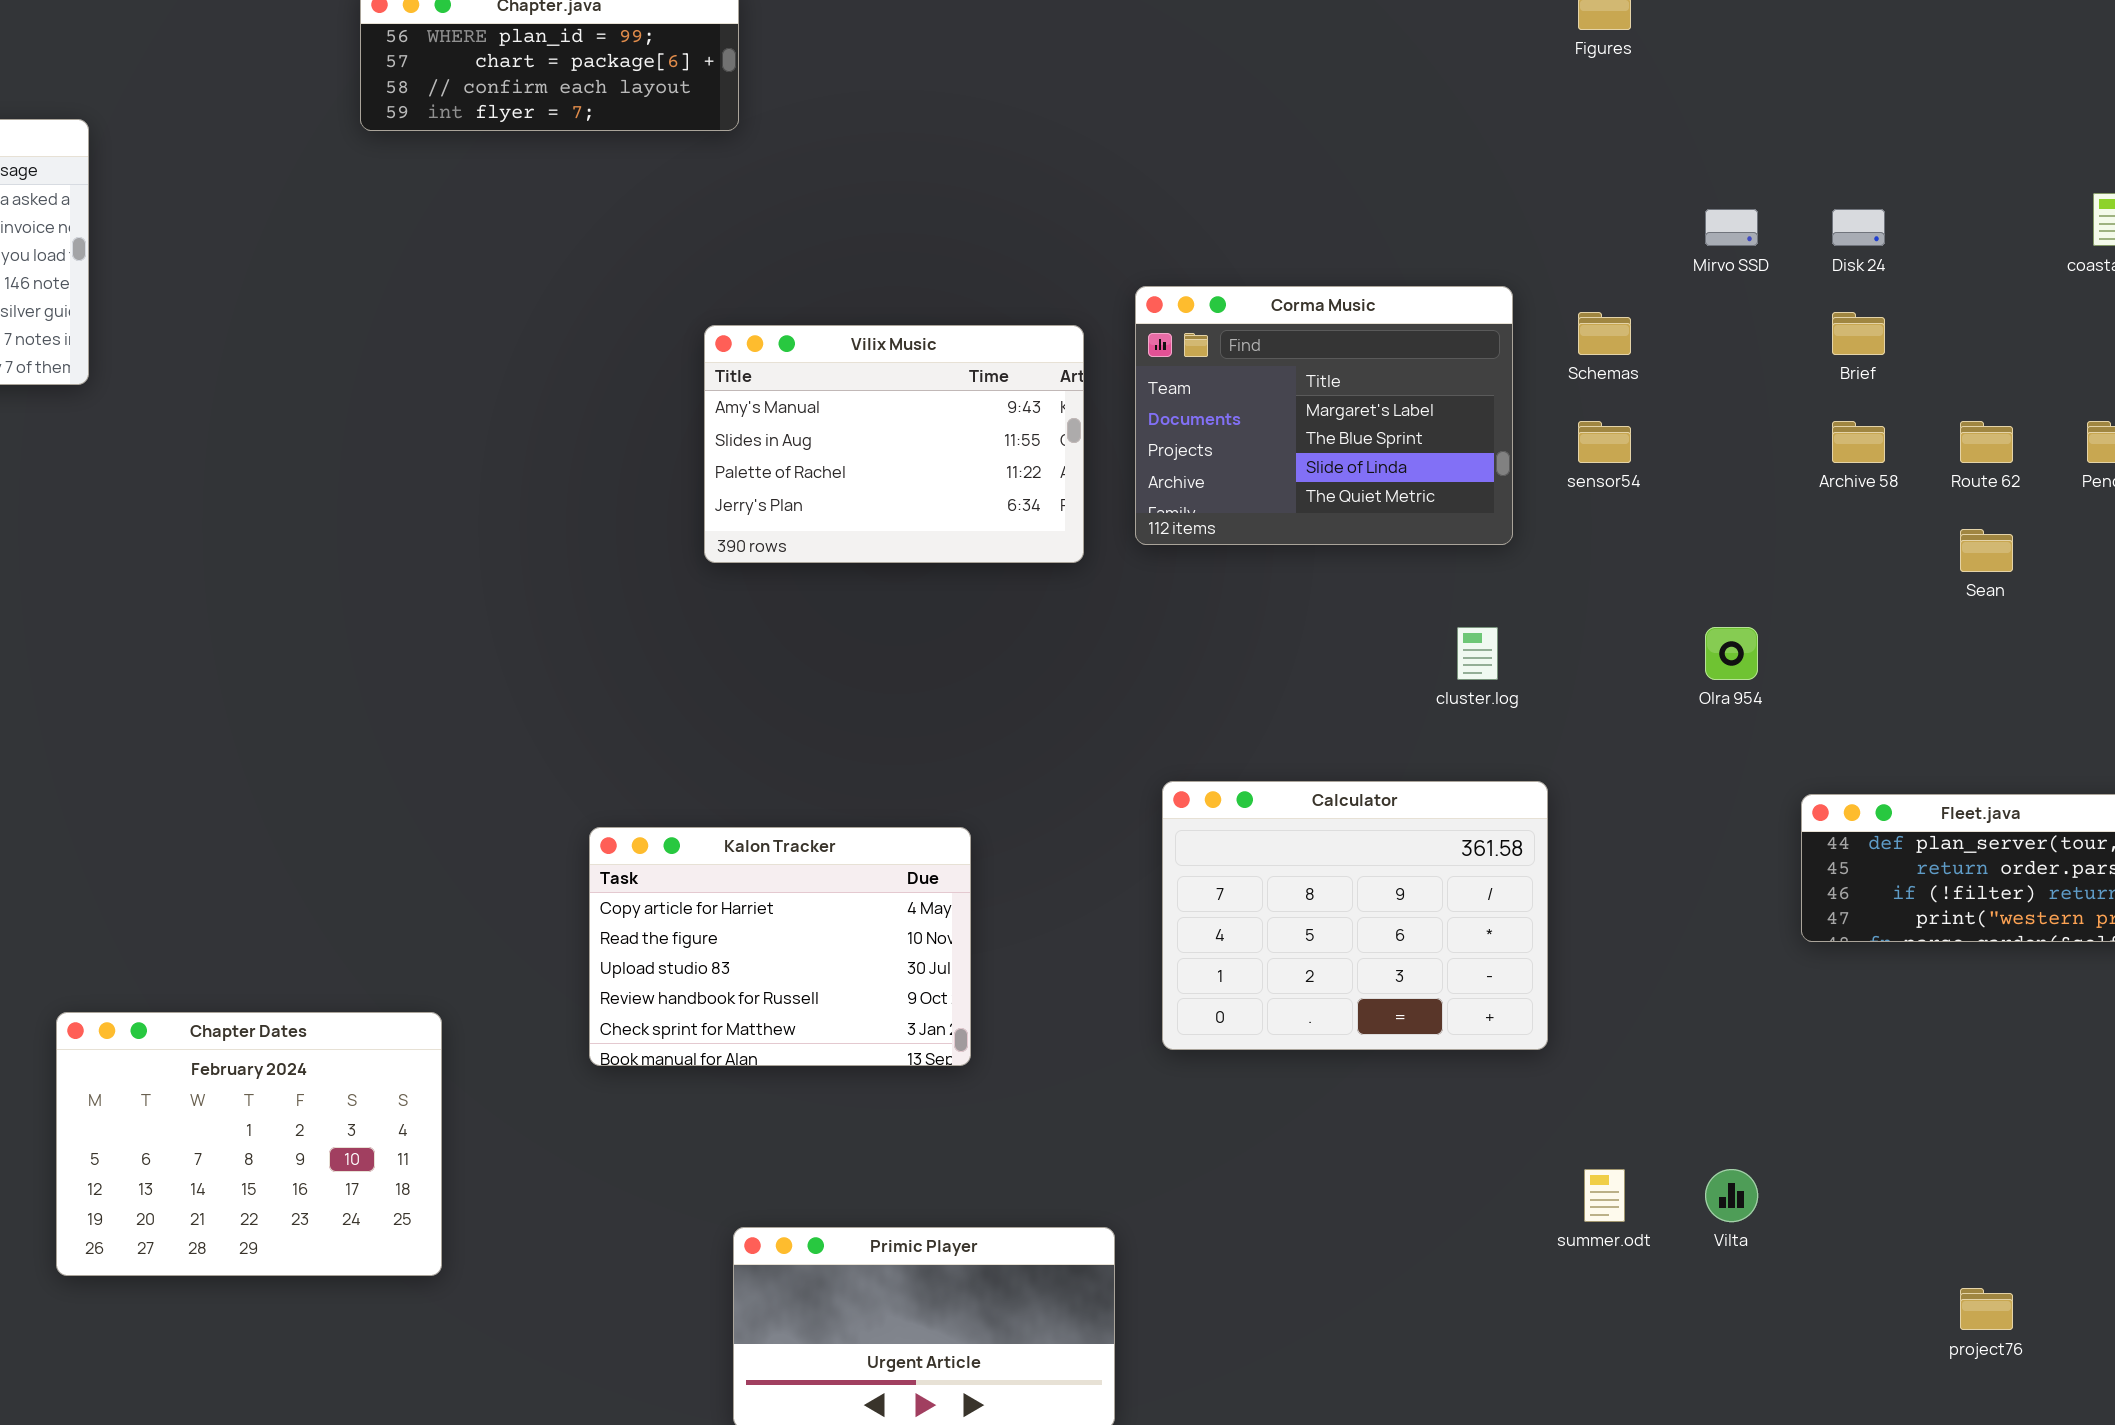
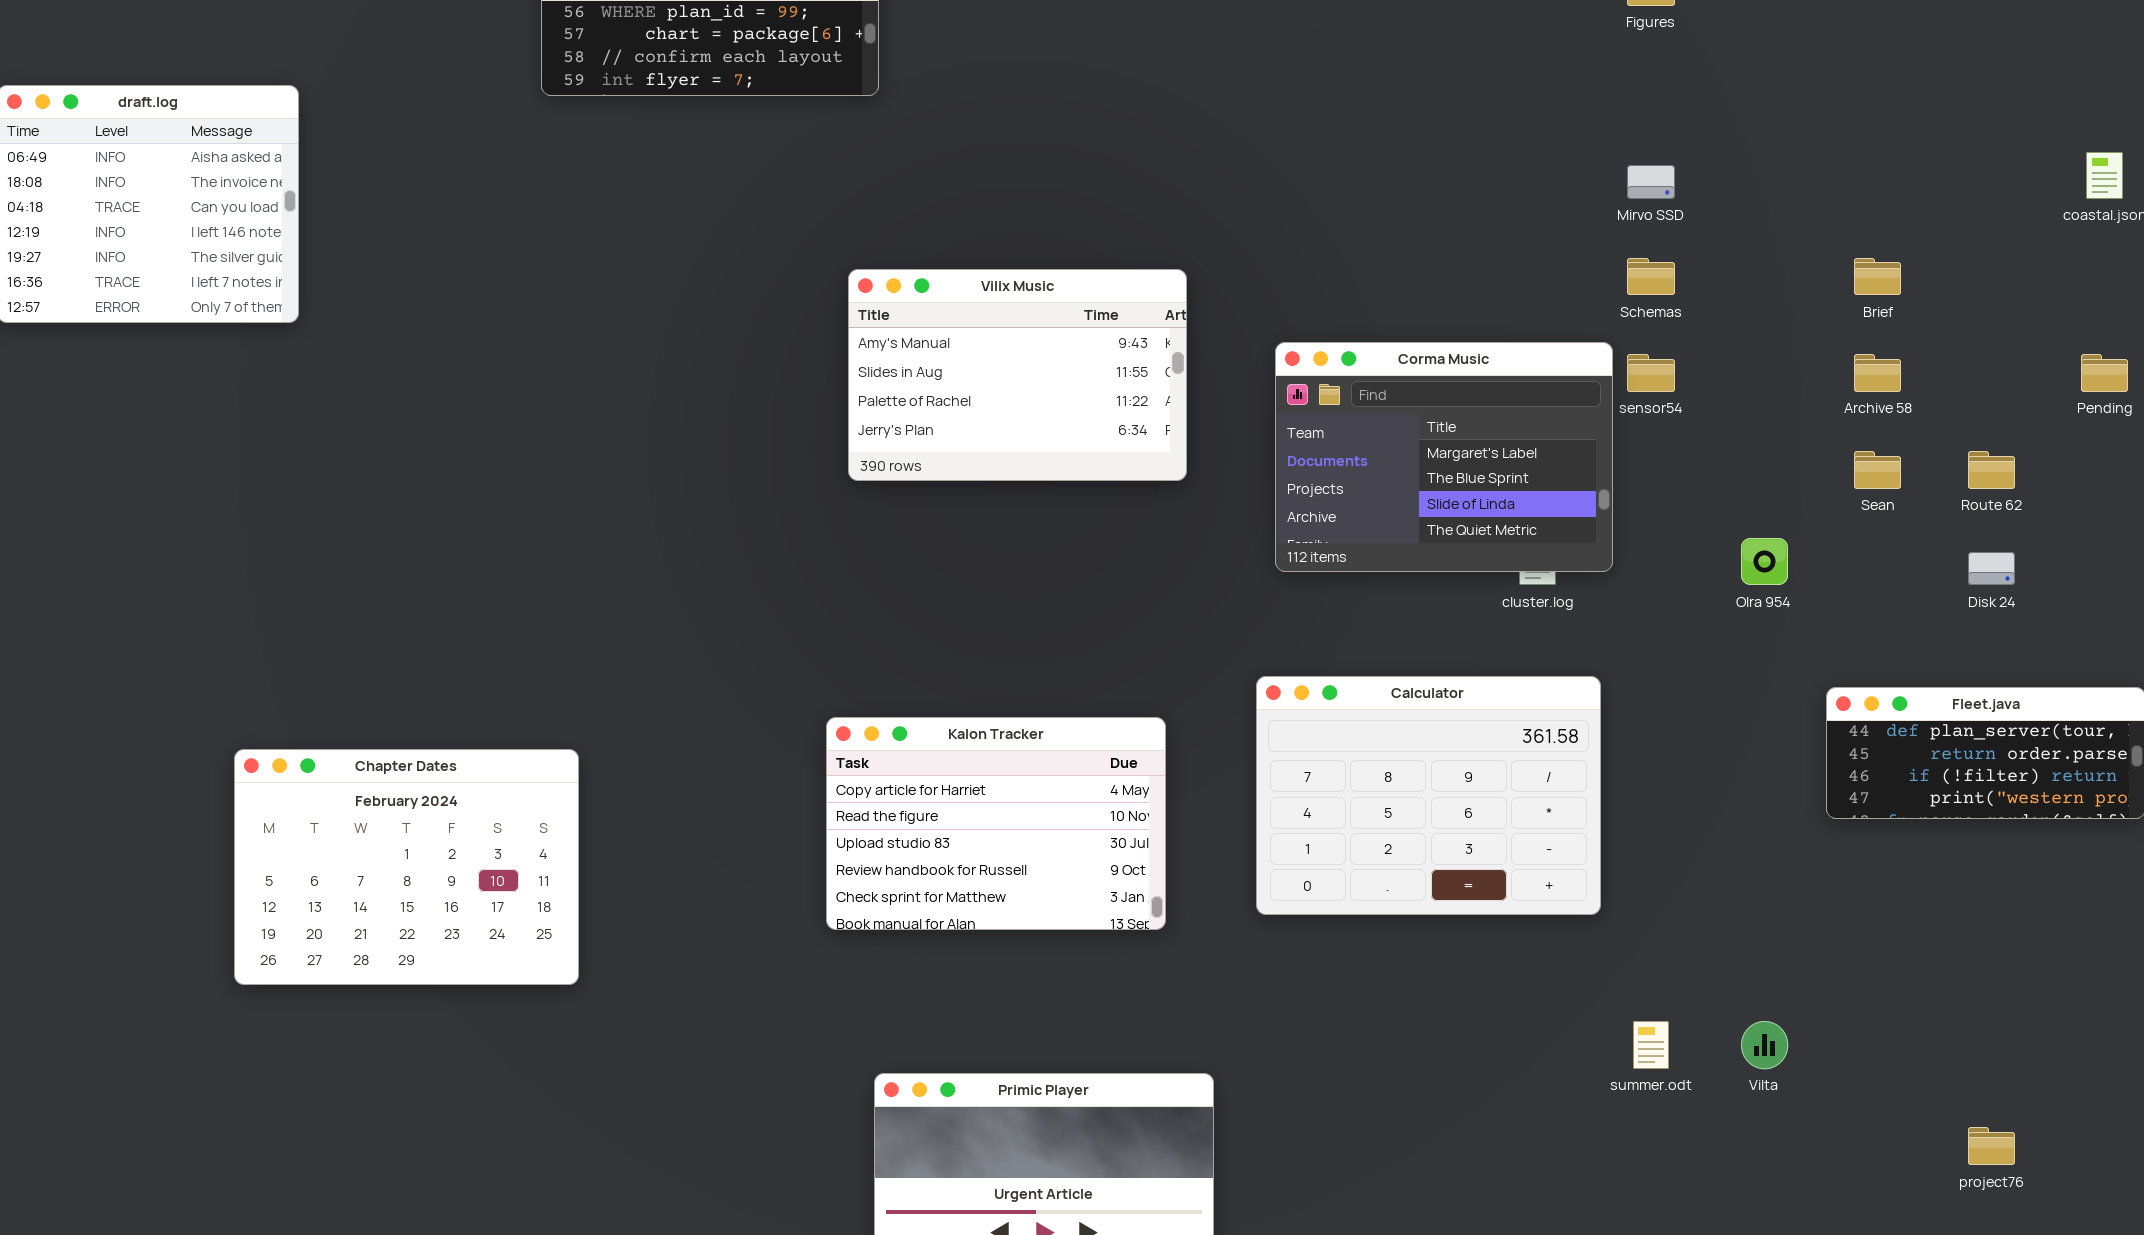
Mirvo SSD: [1705,209,1758,246] -> [1627,165,1675,199], moved
Disk 24: [1832,209,1885,246] -> [1968,552,2015,585], moved
Corma Music: [1135,286,1513,545] -> [1275,342,1613,572], moved
Route 62: [1960,421,2013,463] -> [1968,451,2015,489], moved
Sean: [1960,529,2013,572] -> [1854,451,1901,489], moved
Kalon Tracker: [589,827,971,1066] -> [826,717,1166,930], moved
Chapter Dates: [56,1012,442,1276] -> [234,749,579,985], moved

